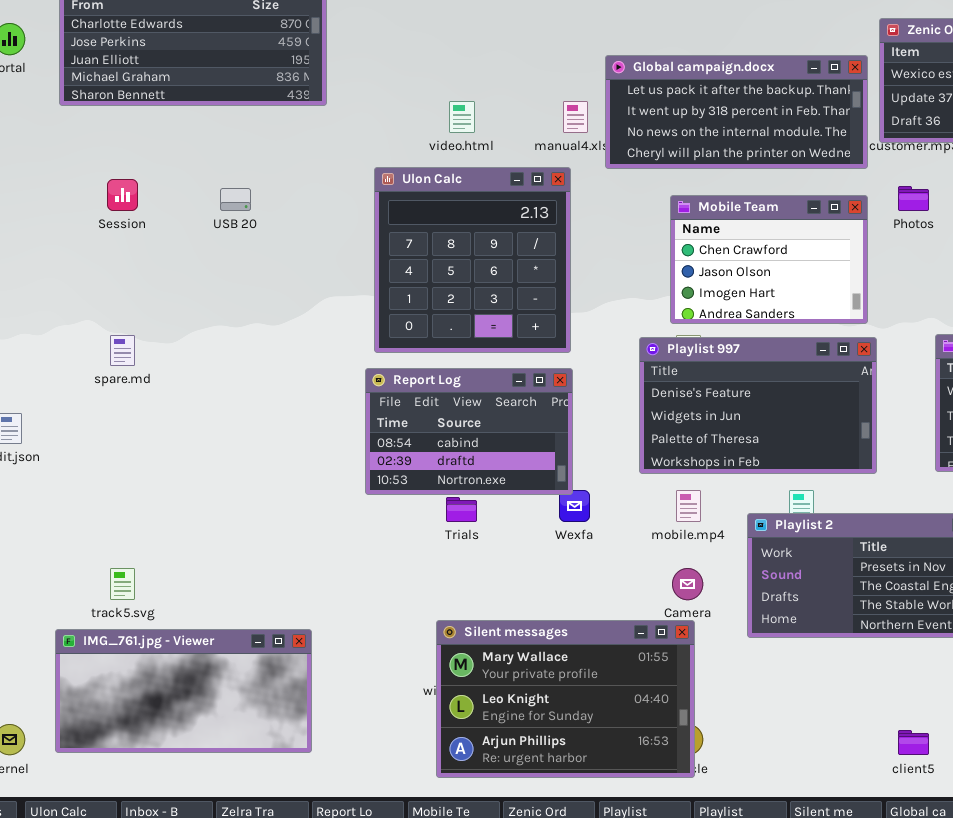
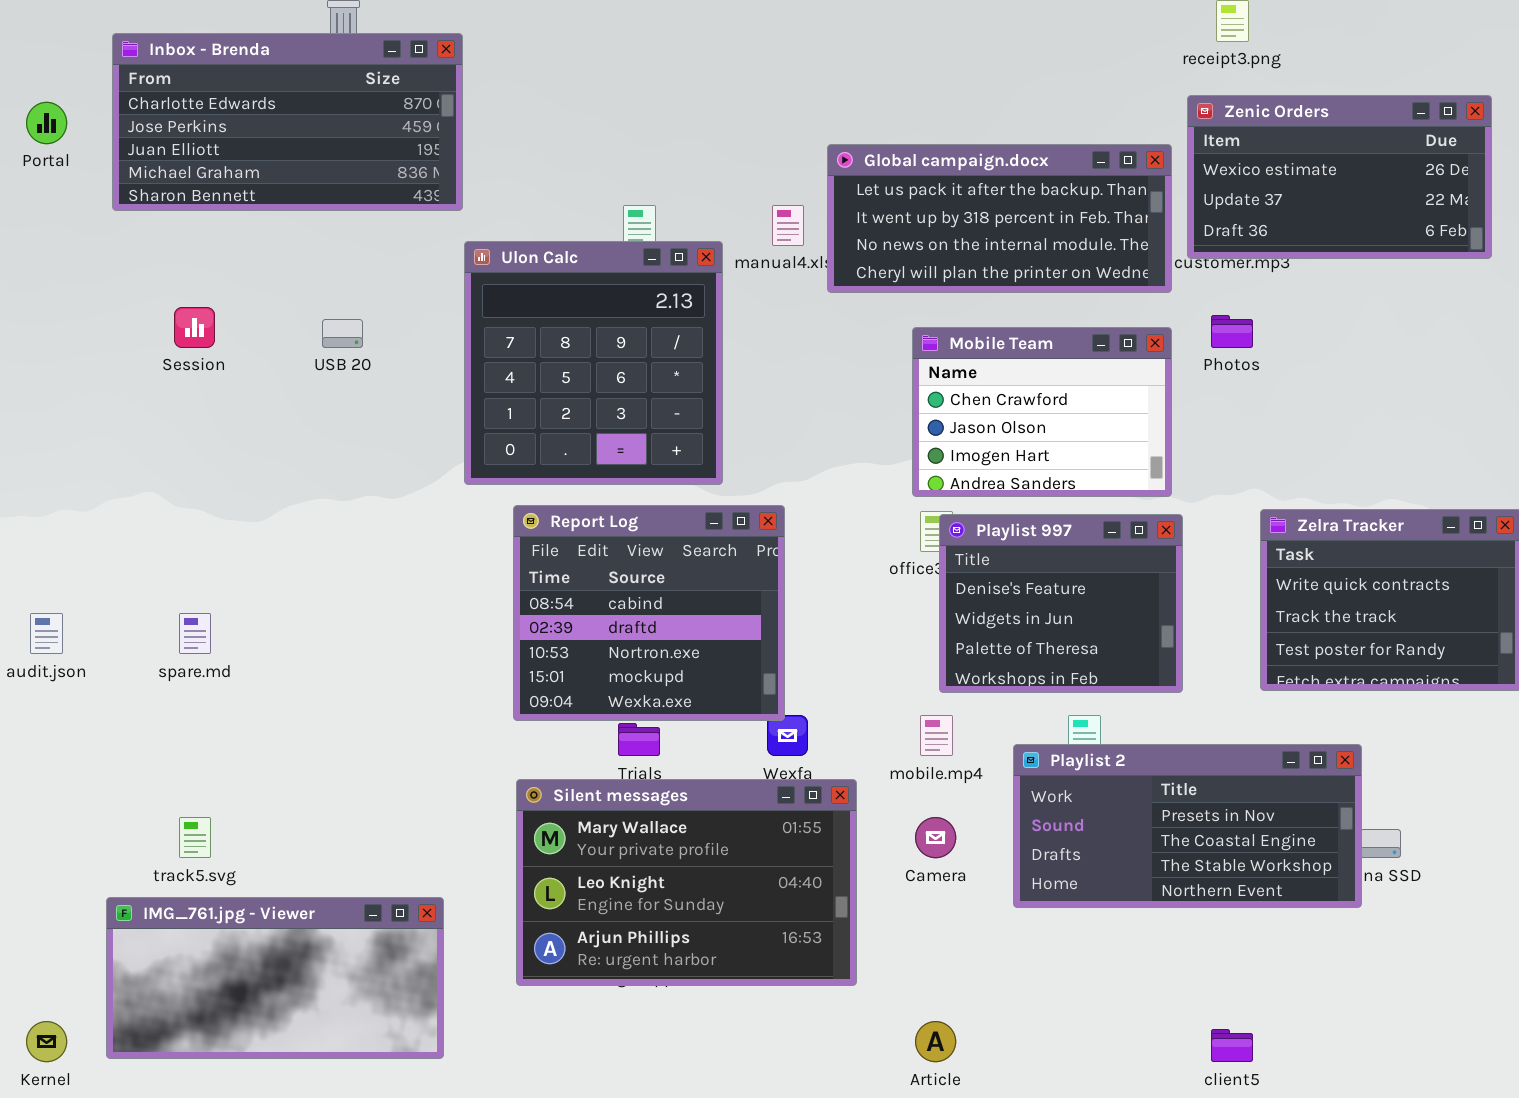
Ulon Calc: [374,167,571,353] -> [464,241,723,485], moved
spare.md: [110,335,135,366] -> [179,613,211,654], moved
Playlist 997: [639,337,877,474] -> [939,514,1183,693], resized
Report Log: [365,368,573,495] -> [513,505,785,721], resized
Silent messages: [436,620,695,778] -> [516,779,857,986], moved

